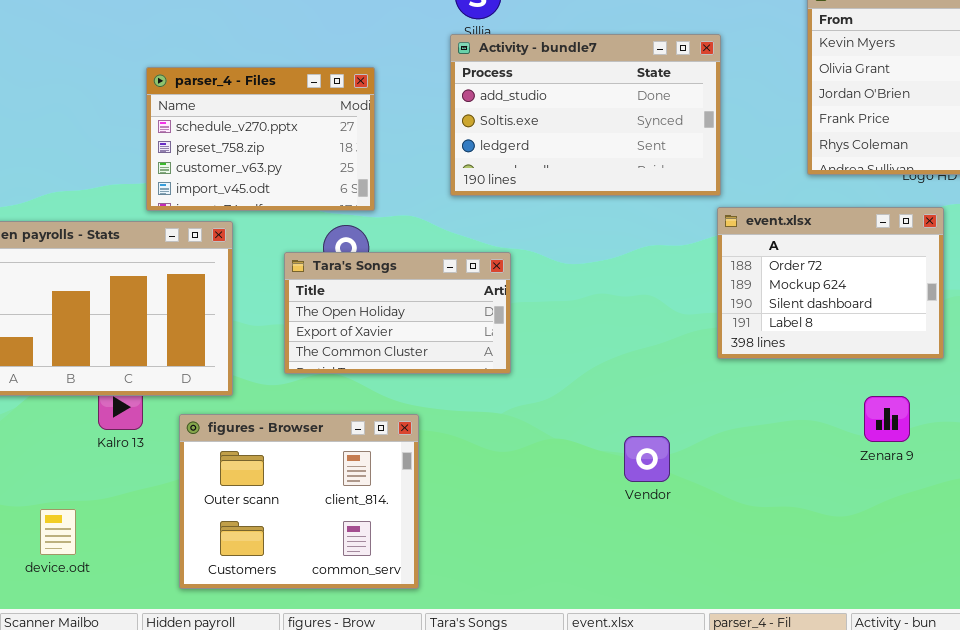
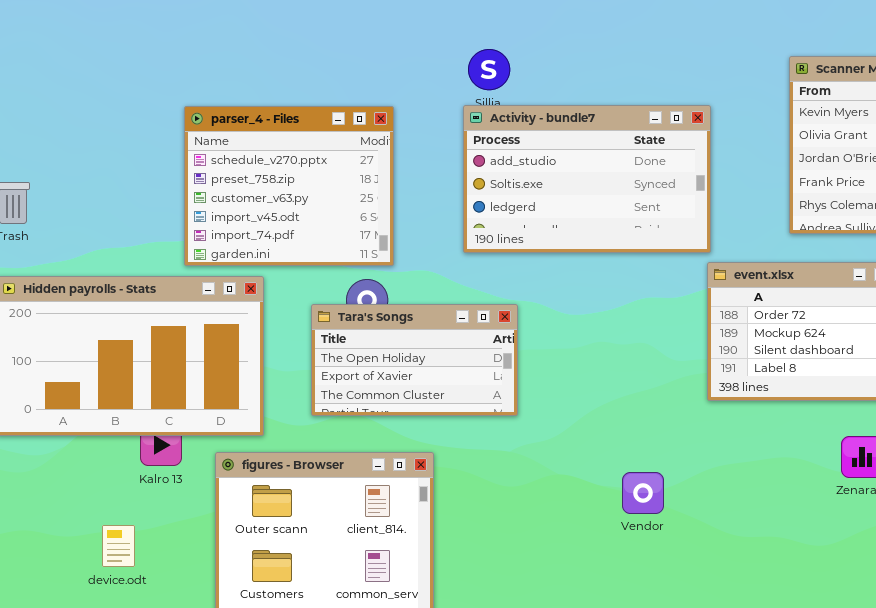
parser_4 - Files: [146,67,375,211] -> [184,106,394,266], resized
device.odt: [40,509,76,555] -> [102,525,135,567], moved

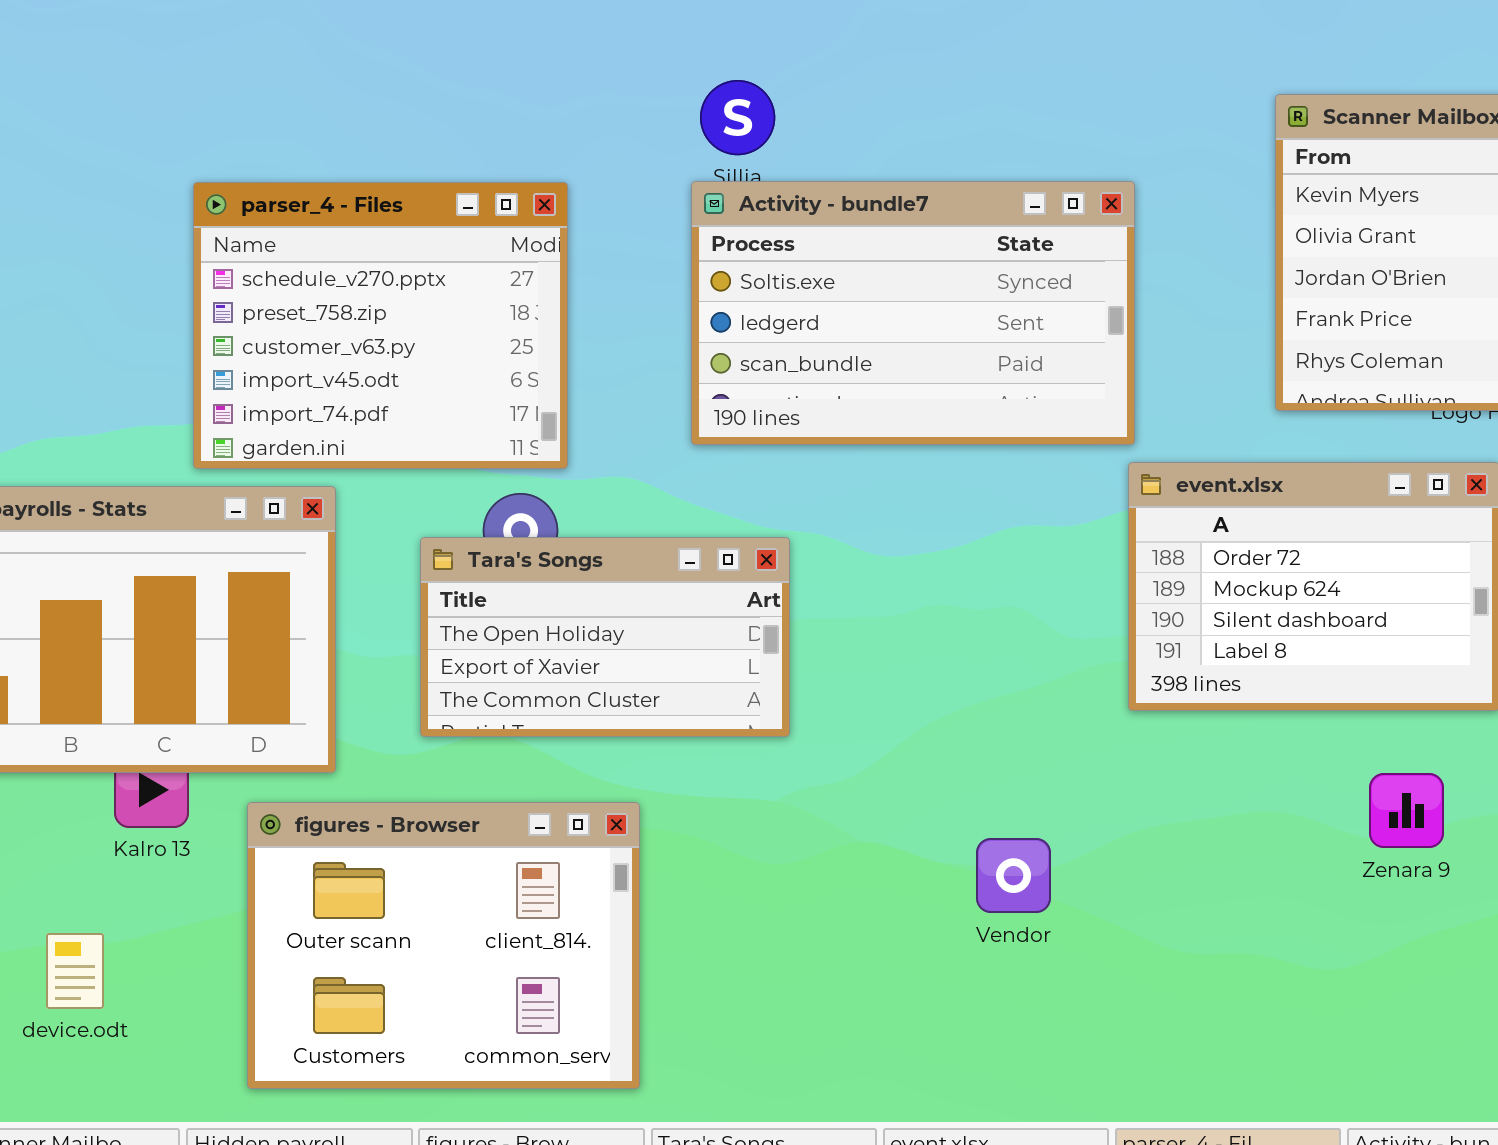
Activity - bundle7: [463,105,711,253] -> [691,181,1135,445], scrolled down 1 row

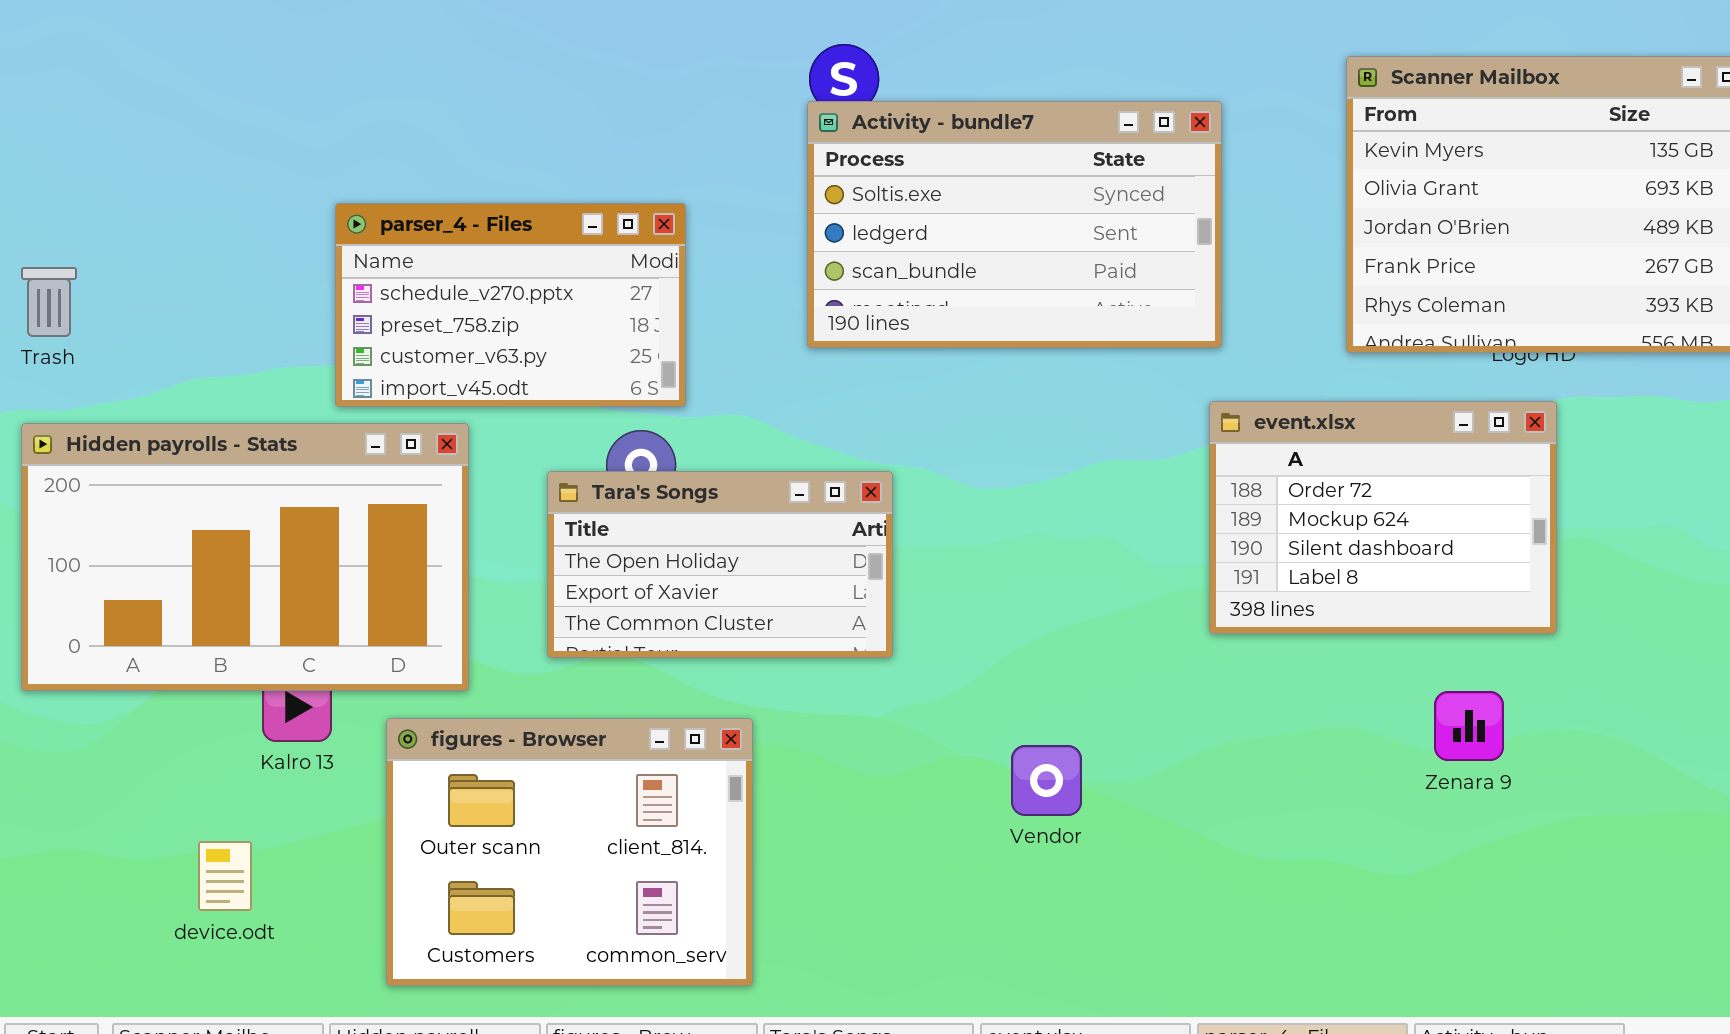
Activity - bundle7: [691,181,1135,445] -> [807,101,1222,348], moved
parser_4 - Files: [193,182,568,469] -> [335,203,686,407], resized
Vendor: [976,838,1051,913] -> [1011,745,1082,816], moved

